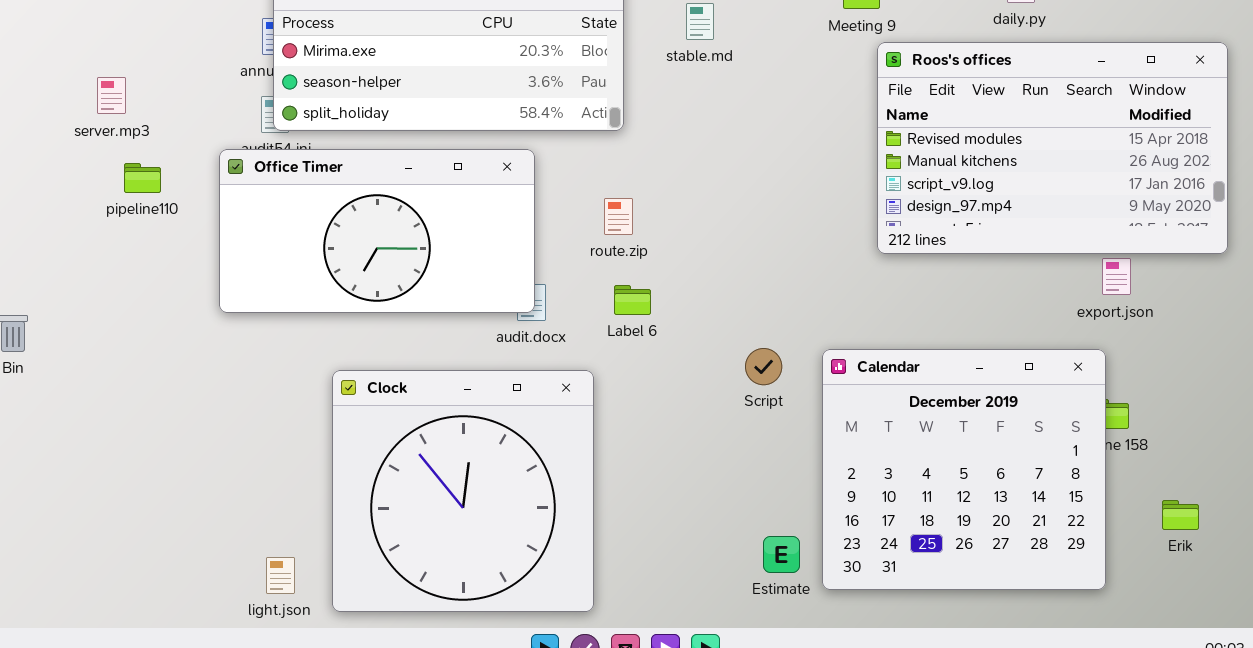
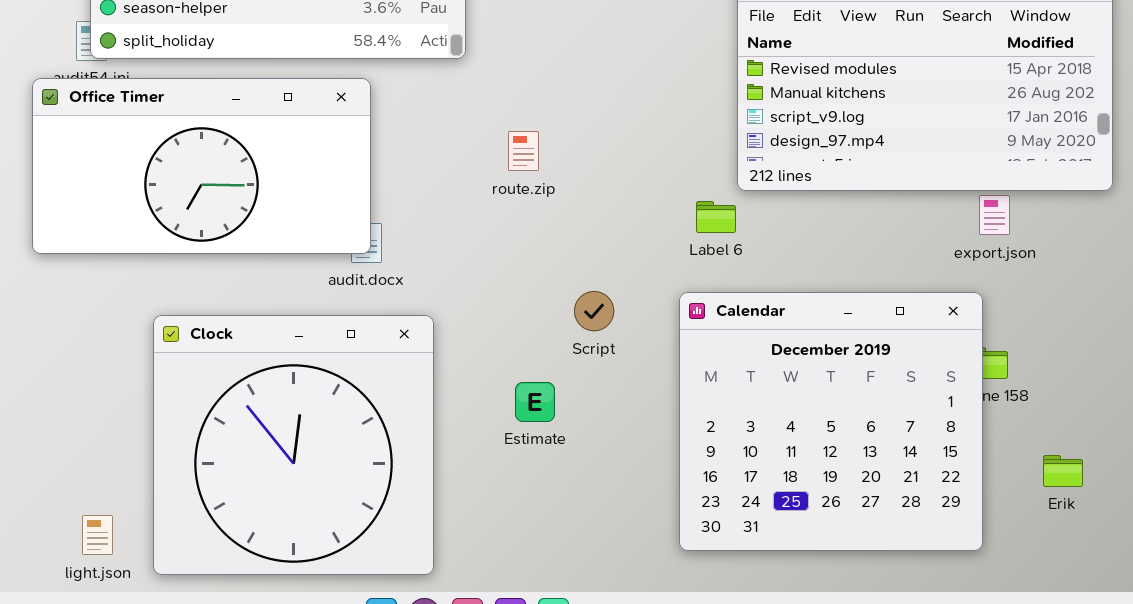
route.zip: [604,198,633,235] -> [508,131,539,171], moved
Label 6: [614,285,651,315] -> [696,201,736,233], moved
Script: [745,348,782,385] -> [574,291,614,331], moved
Estimate: [763,536,800,573] -> [515,382,555,422], moved

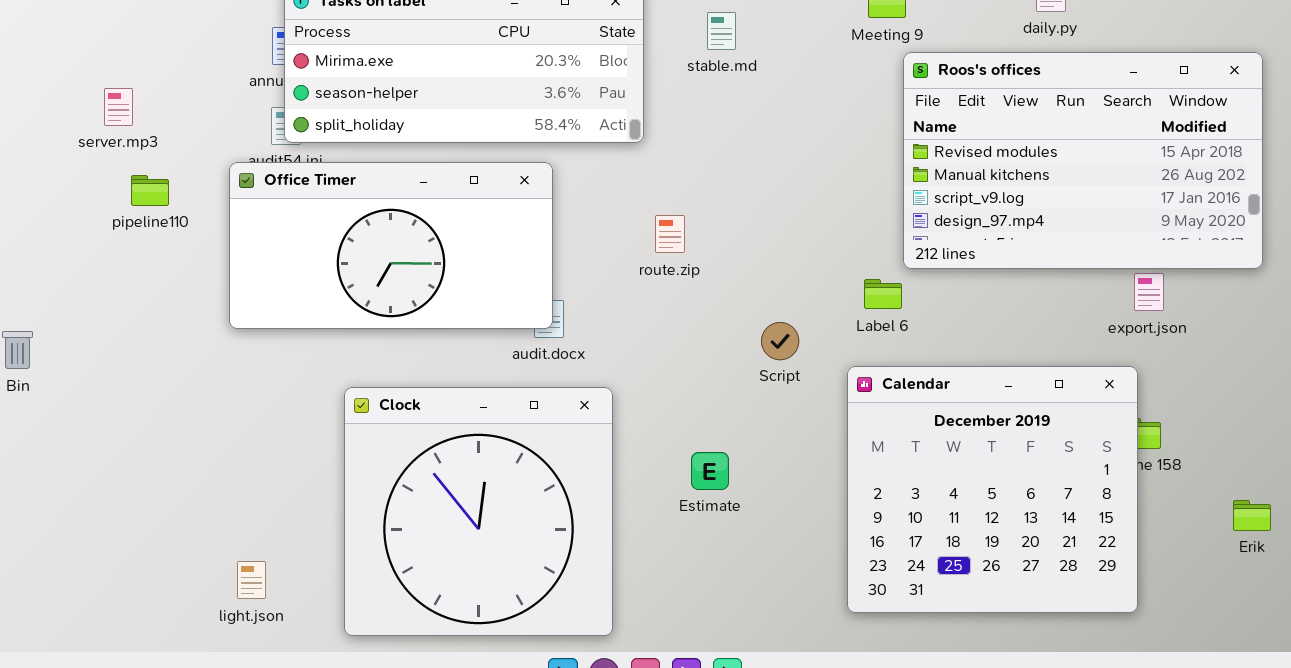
route.zip: [508,131,539,171] -> [655,215,685,253], moved
Script: [574,291,614,331] -> [761,322,799,360], moved
Erik: [1043,455,1083,487] -> [1233,500,1271,531], moved
light.json: [82,515,113,555] -> [237,561,266,599], moved

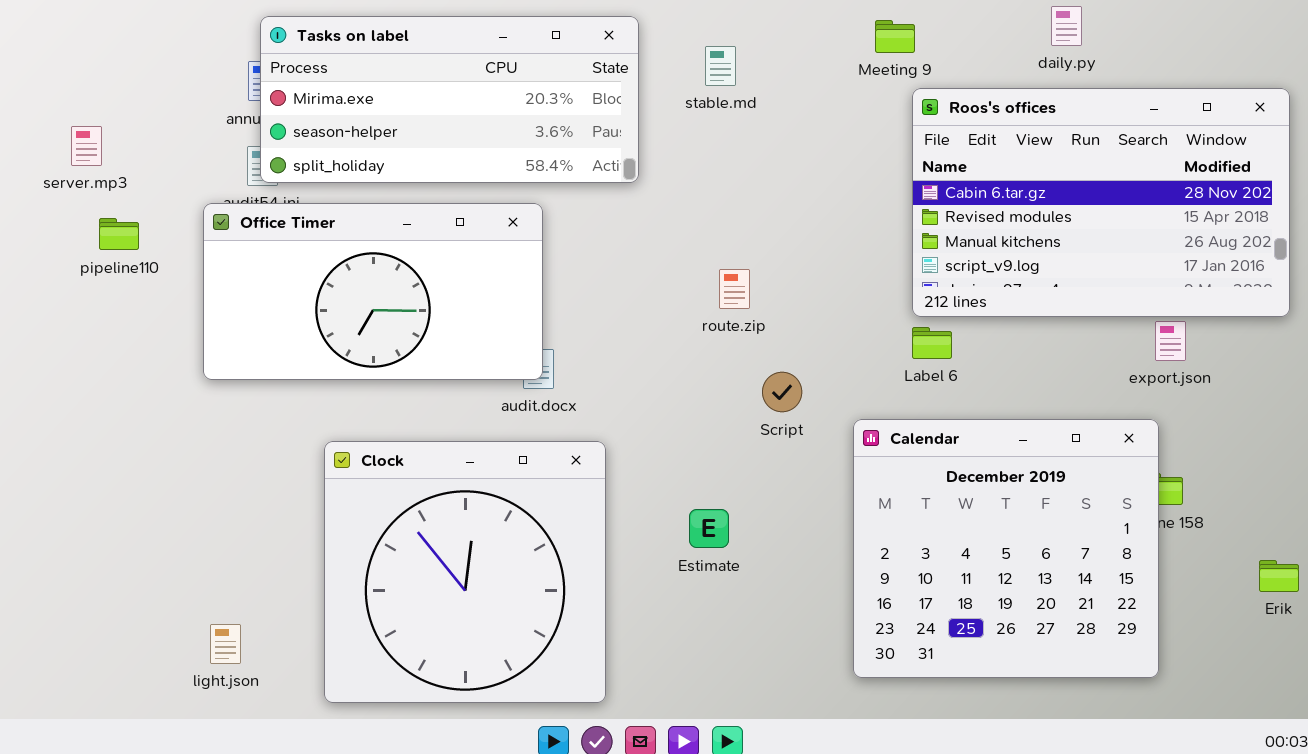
Roos's offices: [903,52,1263,269] -> [912,88,1290,317], scrolled up 1 row
route.zip: [655,215,685,253] -> [719,269,750,309], moved
Label 6: [864,279,902,309] -> [912,327,952,359], moved

